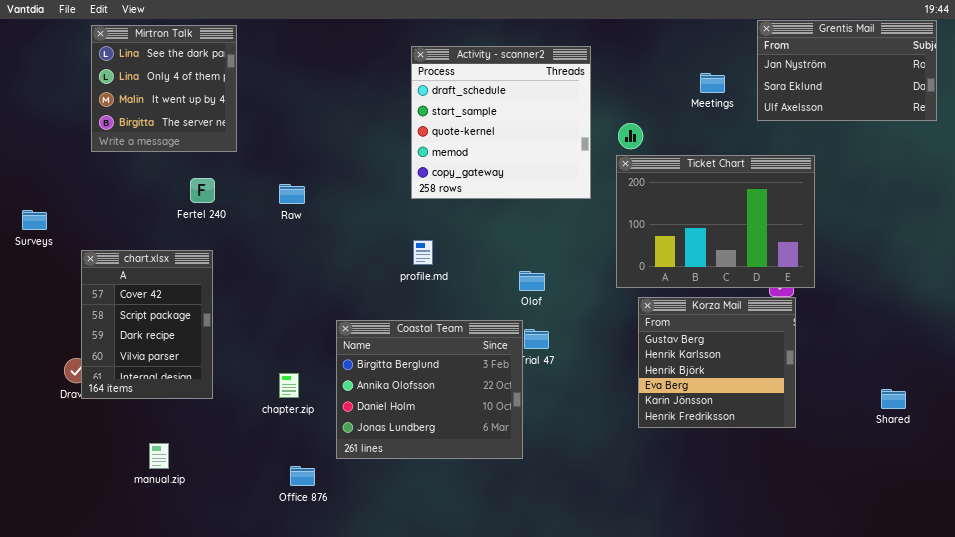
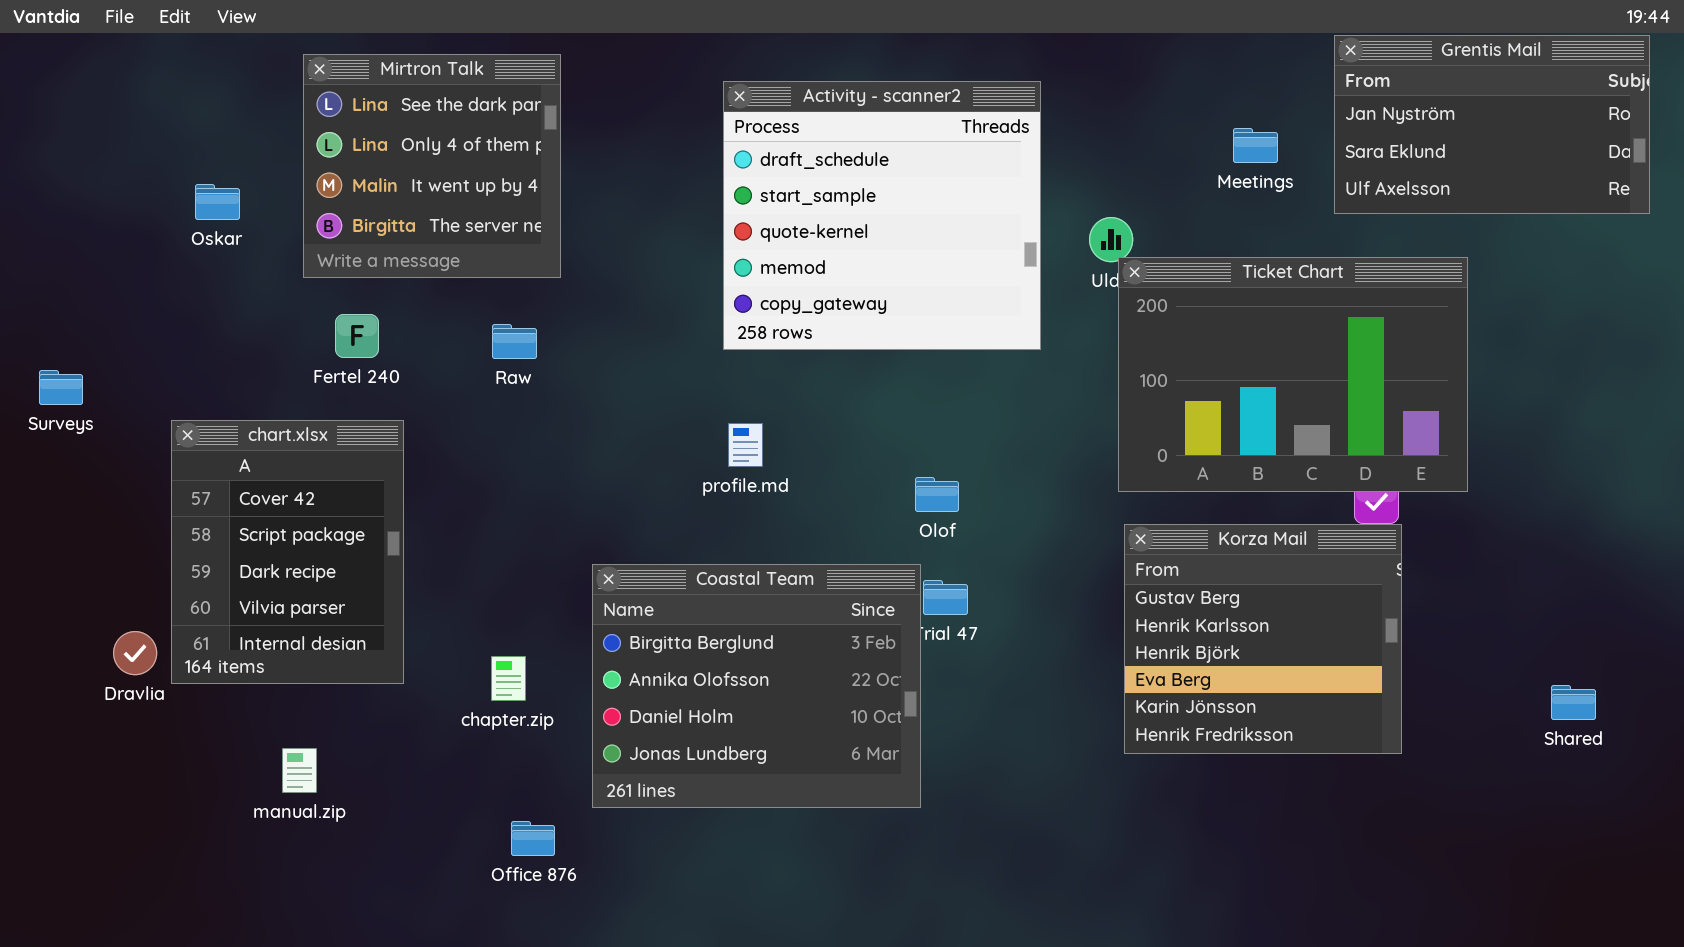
Mirtron Talk: [91,25,237,152] -> [303,54,561,278], moved
Ticket Chart: [616,155,815,288] -> [1118,257,1468,492], moved
chart.xlsx: [81,250,213,399] -> [171,420,404,684], moved
manual.zip: [149,443,169,469] -> [282,748,317,793], moved

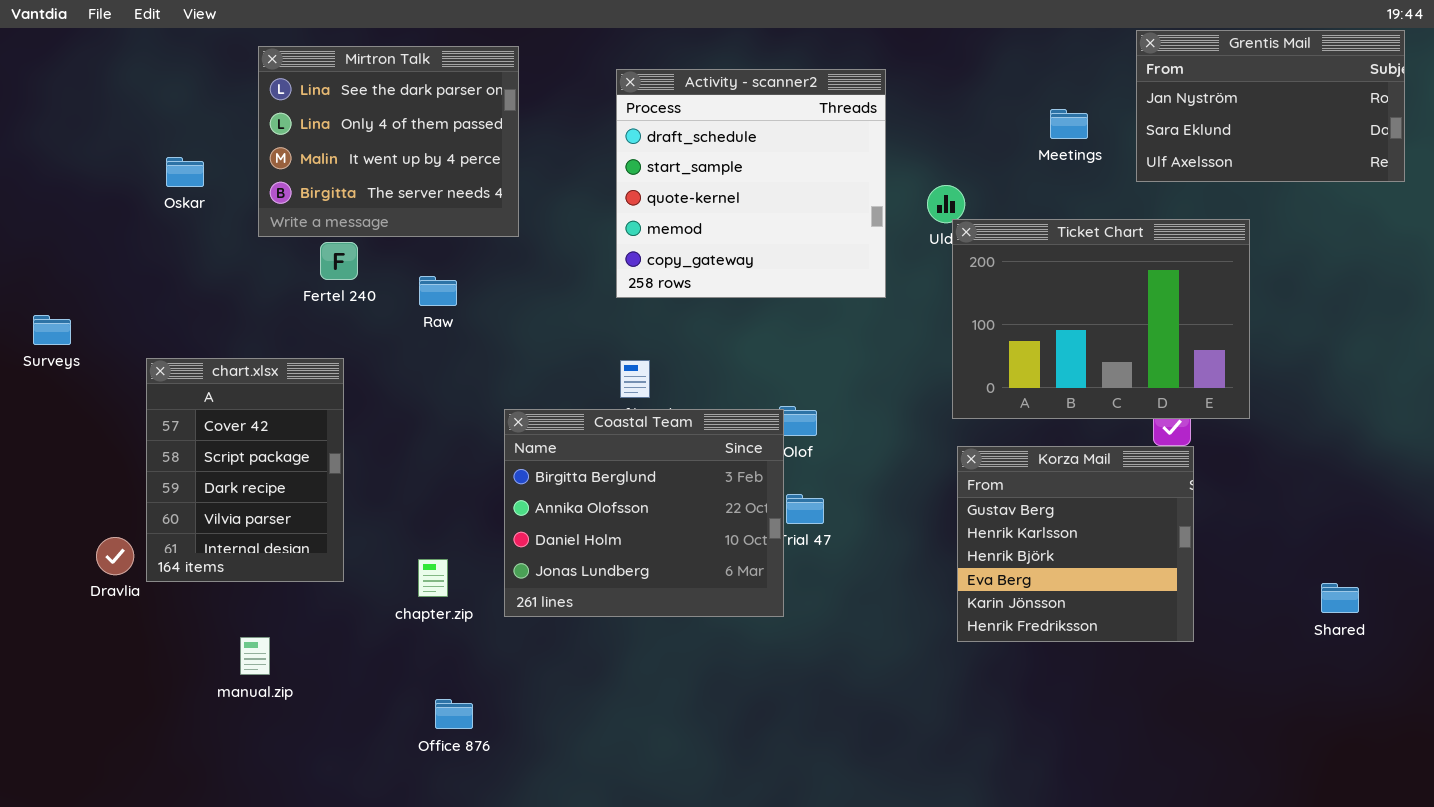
Mirtron Talk: [303,54,561,278] -> [258,46,519,237], resized
Fertel 240: [335,314,379,358] -> [320,242,358,280], moved
Coastal Team: [592,564,921,808] -> [504,409,784,617], moved

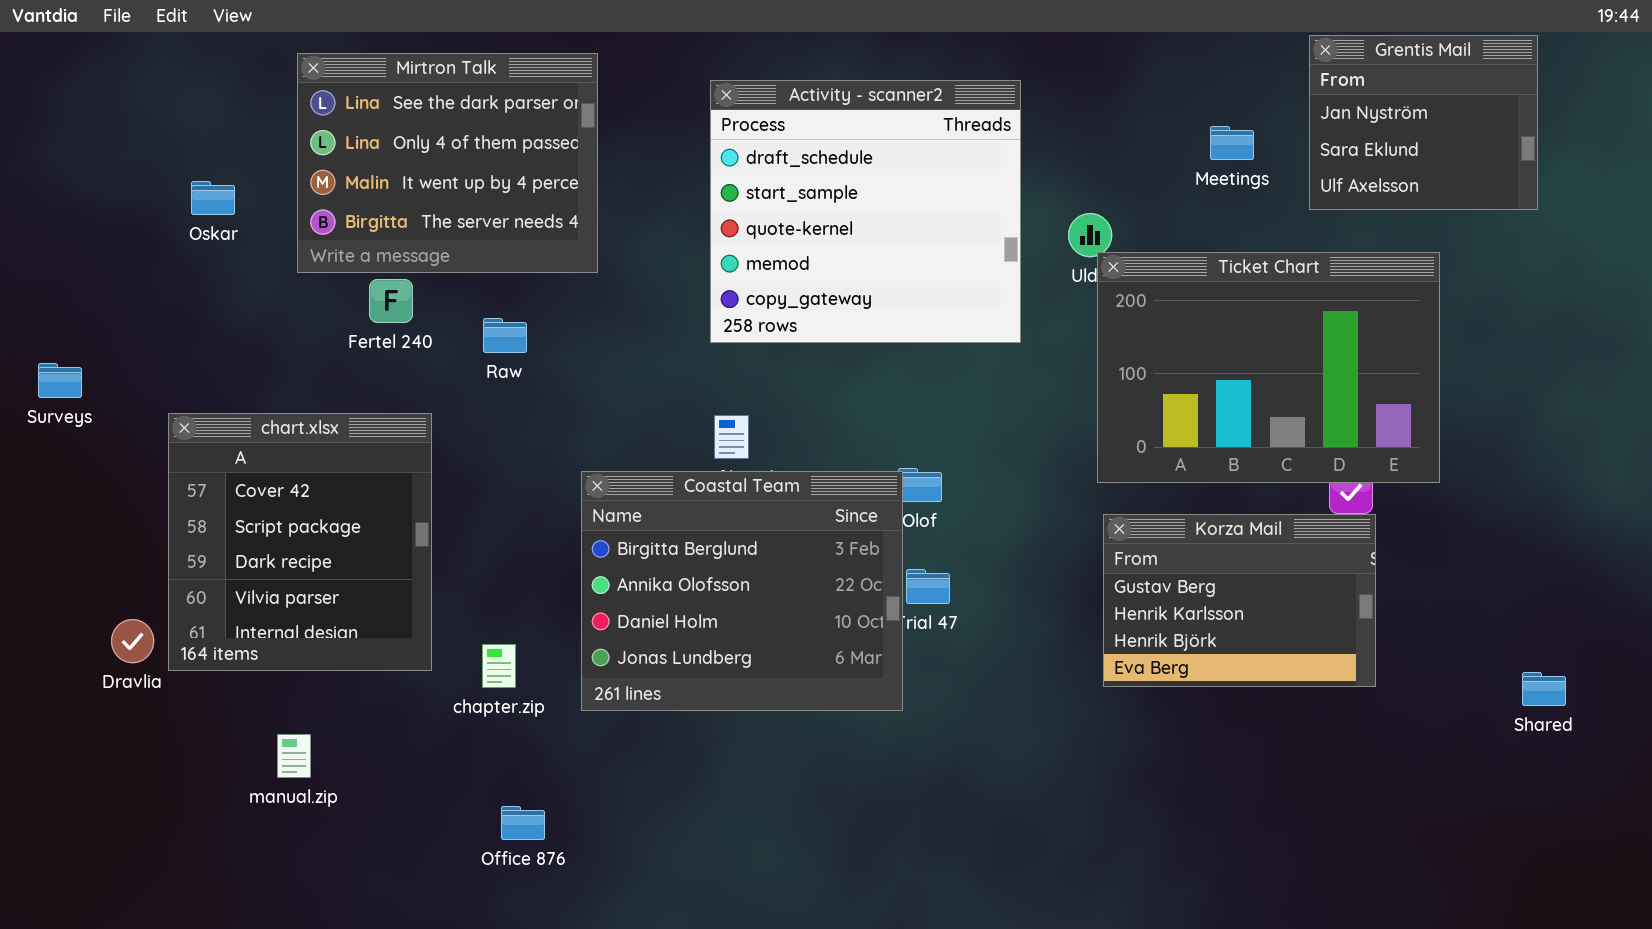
Grentis Mail: [1136,30,1405,182] -> [1309,35,1538,210], resized
chart.xlsx: [146,358,344,582] -> [168,413,432,671], resized
Korza Mail: [957,446,1194,642] -> [1103,514,1376,687], resized

